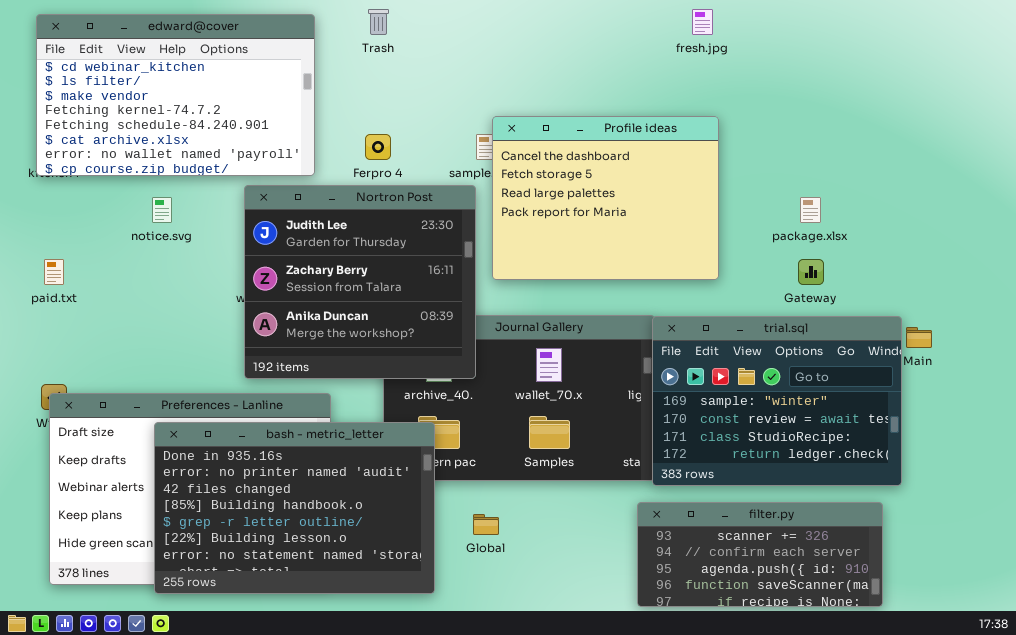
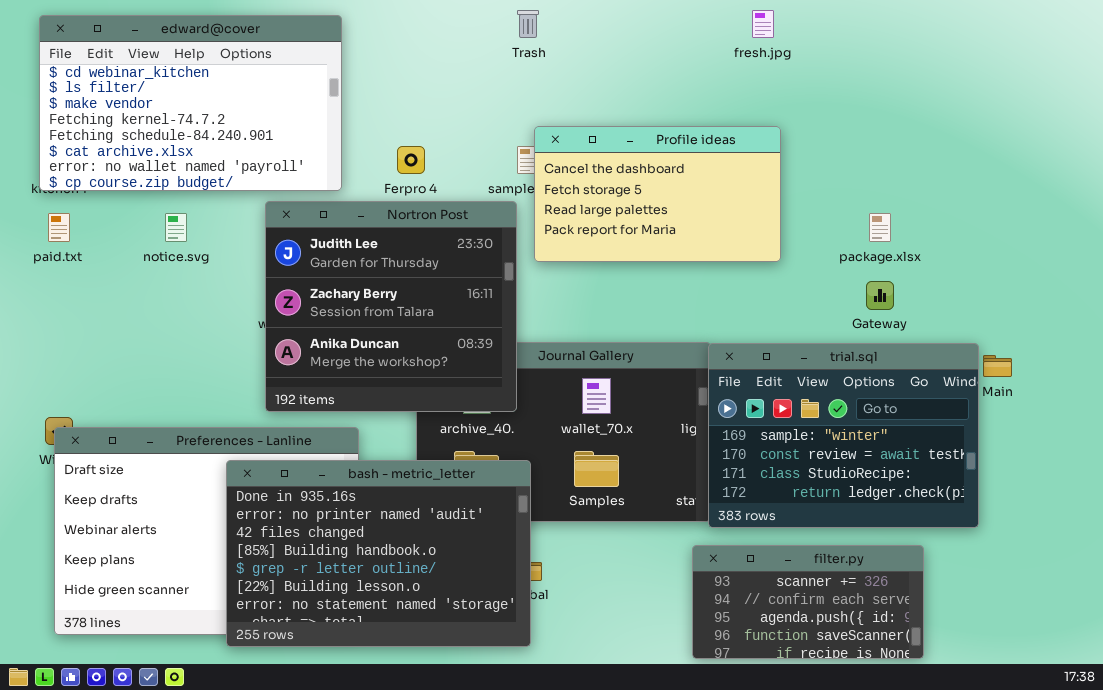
Trash: [368,9,389,35] -> [517,10,539,38], moved
Profile ideas: [492,116,719,280] -> [534,126,781,262], resized
paid.txt: [44,259,64,285] -> [48,213,70,242], moved
bash - metric_letter: [154,422,435,594] -> [226,460,531,647], moved
filter.py: [637,502,883,607] -> [692,545,924,659], resized

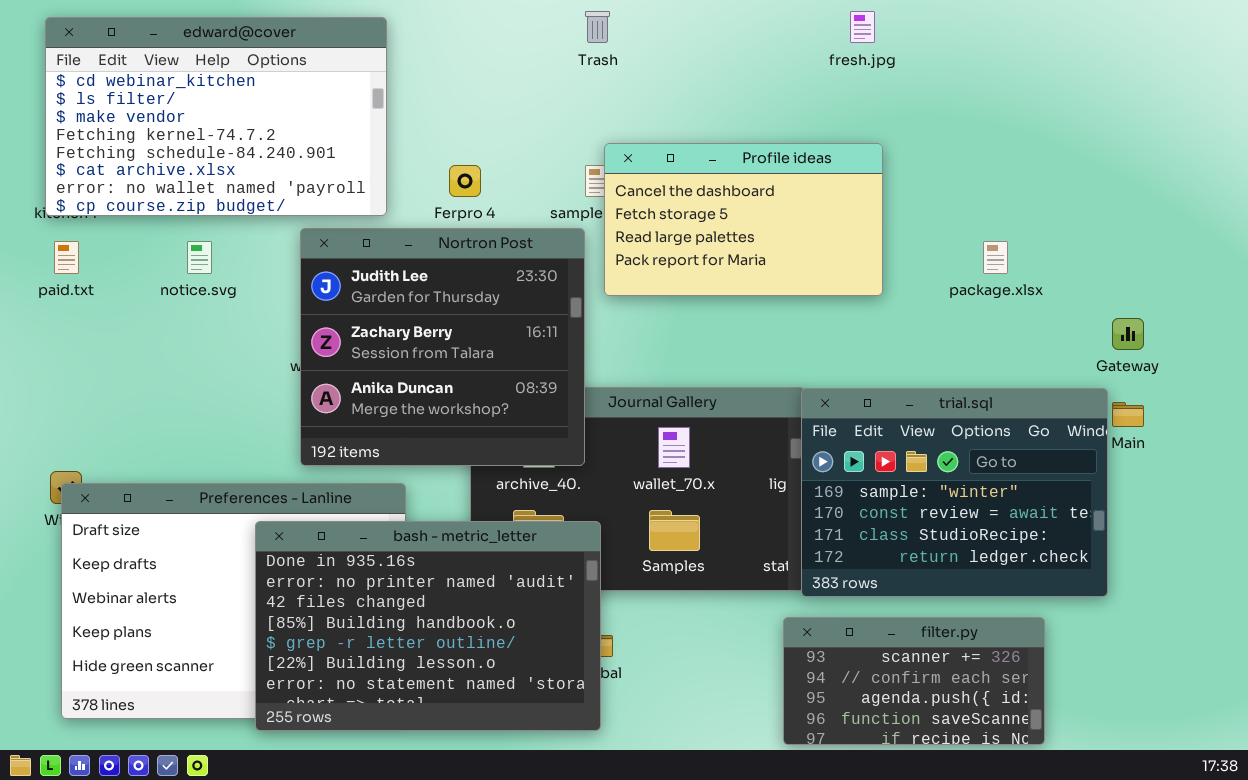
Gateway: [866,281,894,310] -> [1112,318,1144,350], moved

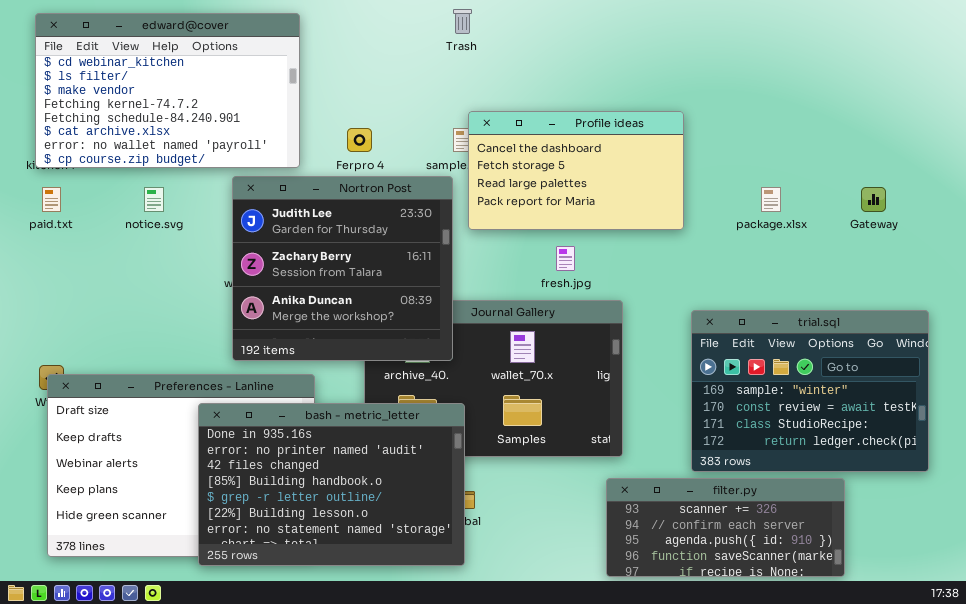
fresh.jpg: [850,11,875,43] -> [556,246,575,271], moved
Gateway: [1112,318,1144,350] -> [861,187,886,212], moved
trial.sql: [801,388,1108,597] -> [691,310,929,472], moved
filter.py: [783,617,1045,745] -> [606,478,845,577], resized

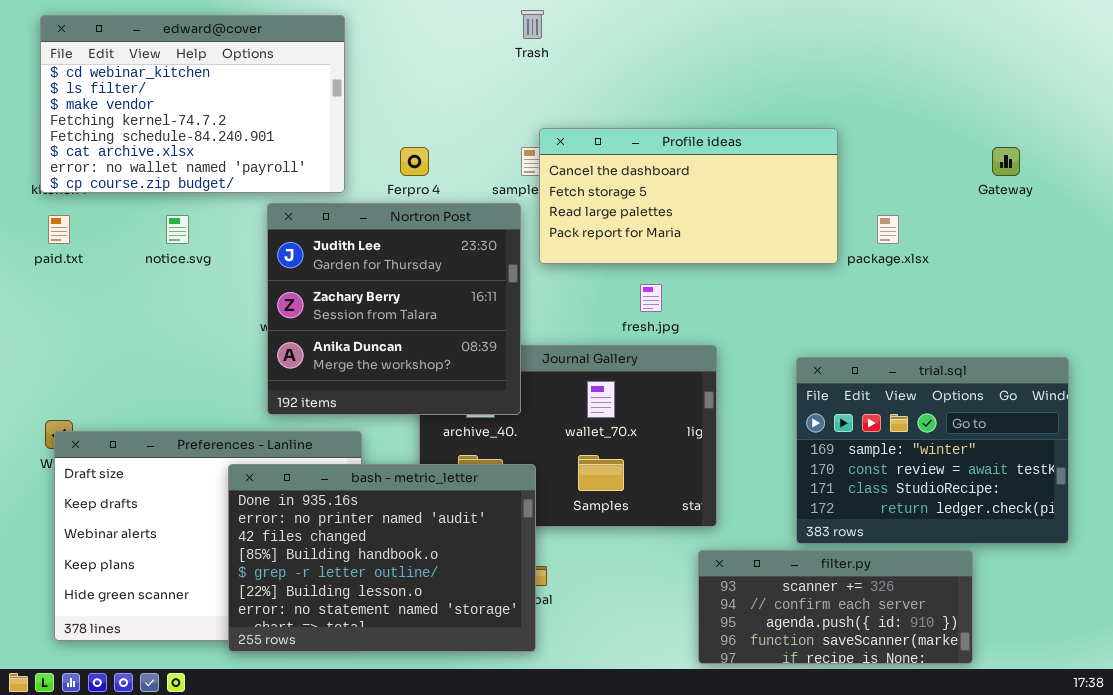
Profile ideas: [468,111,684,230] -> [539,128,838,264], resized
Gateway: [861,187,886,212] -> [992,147,1020,176], moved

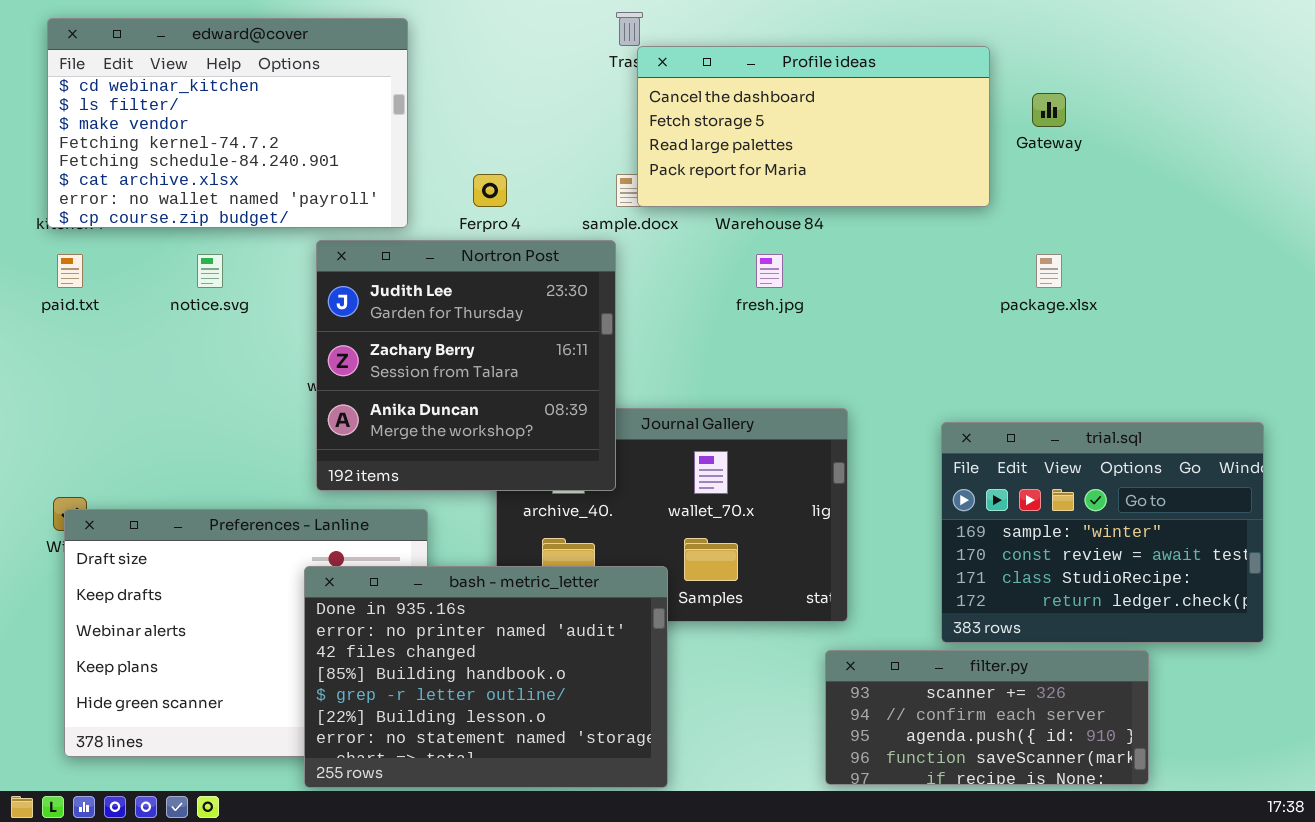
Profile ideas: [539,128,838,264] -> [637,46,990,207], moved
Gateway: [992,147,1020,176] -> [1032,93,1066,127], moved
fresh.jpg: [640,284,662,312] -> [756,254,783,288], moved
bash - metric_letter: [228,464,536,652] -> [304,566,668,788], moved

